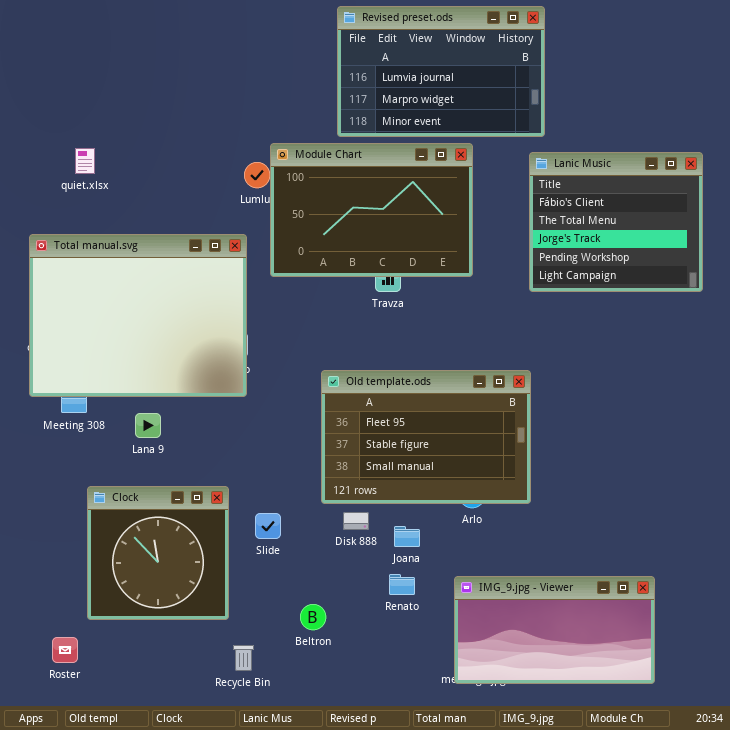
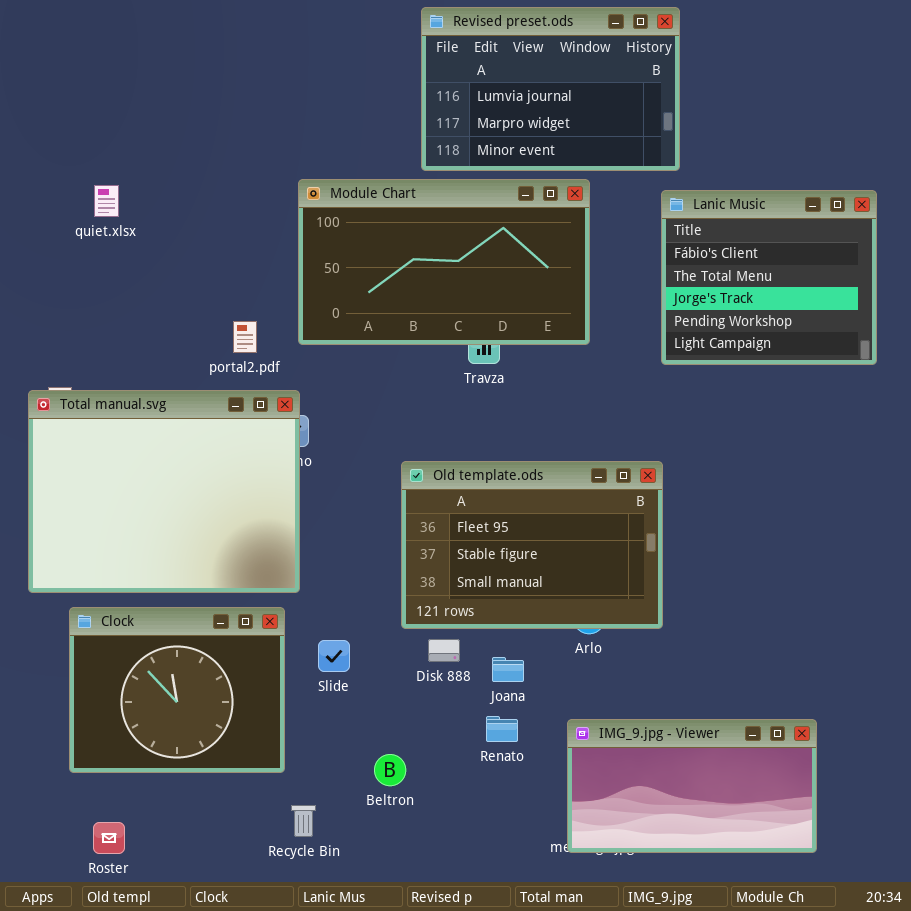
Module Chart: [270,143,473,277] -> [298,179,590,345], resized
Total manual.svg: [29,234,247,397] -> [28,390,300,593], moved
Clock: [87,486,229,620] -> [69,607,285,773], resized
Roster: [52,637,78,663] -> [93,822,125,854], moved

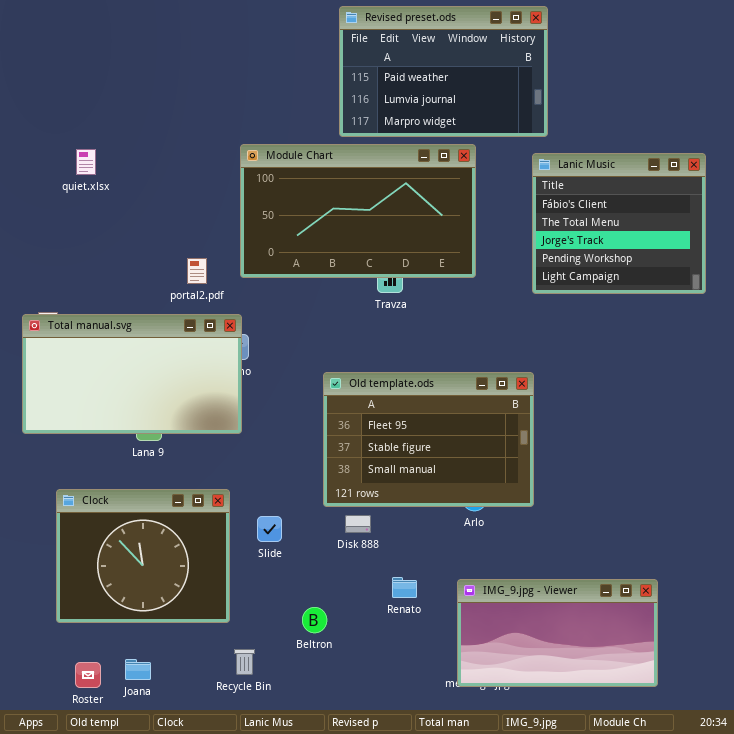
Revised preset.ods: [421,7,680,171] -> [339,6,548,137], scrolled up 1 row
Total manual.svg: [28,390,300,593] -> [22,314,242,434], resized
Joana: [492,657,524,682] -> [125,659,151,680], moved

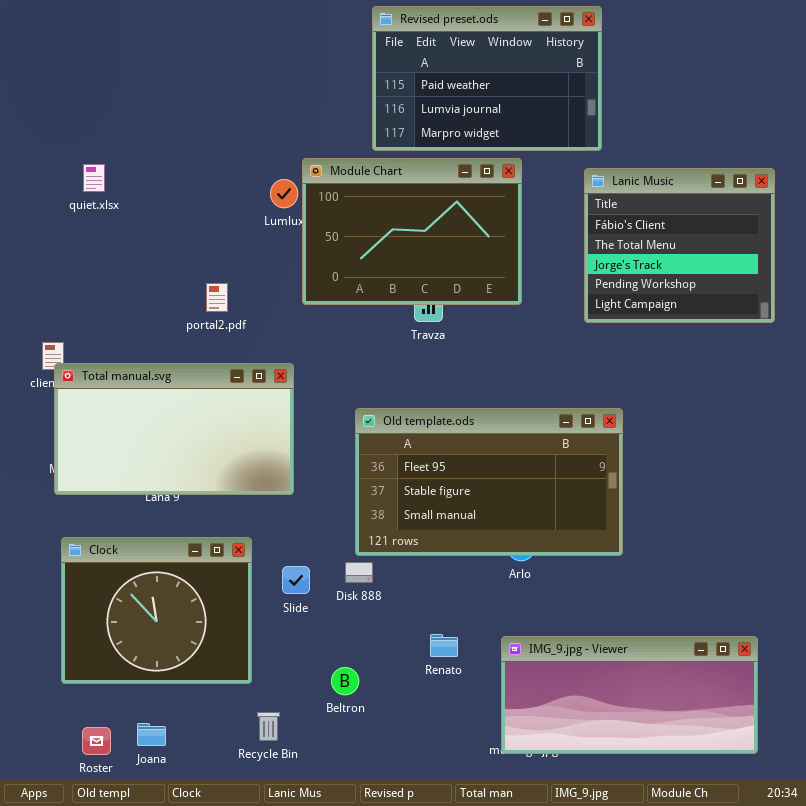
Module Chart: [240,144,476,278] -> [302,158,522,305], resized
Total manual.svg: [22,314,242,434] -> [54,363,294,495], moved
Old template.ods: [323,372,534,507] -> [355,408,623,556], resized
Disk 888: [345,515,371,533] -> [345,562,373,583], moved
IMG_9.jpg - Viewer: [457,579,658,687] -> [501,636,758,754], resized

